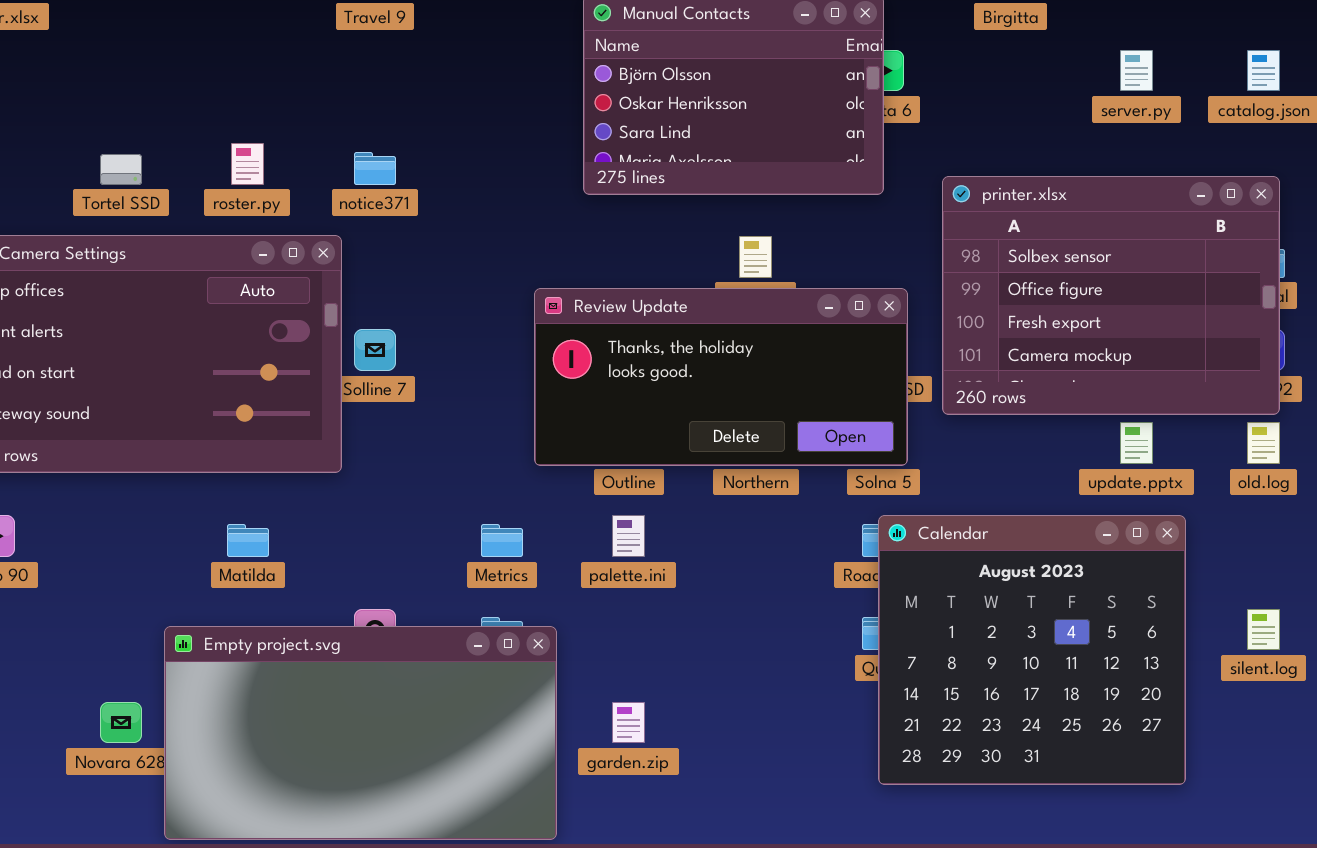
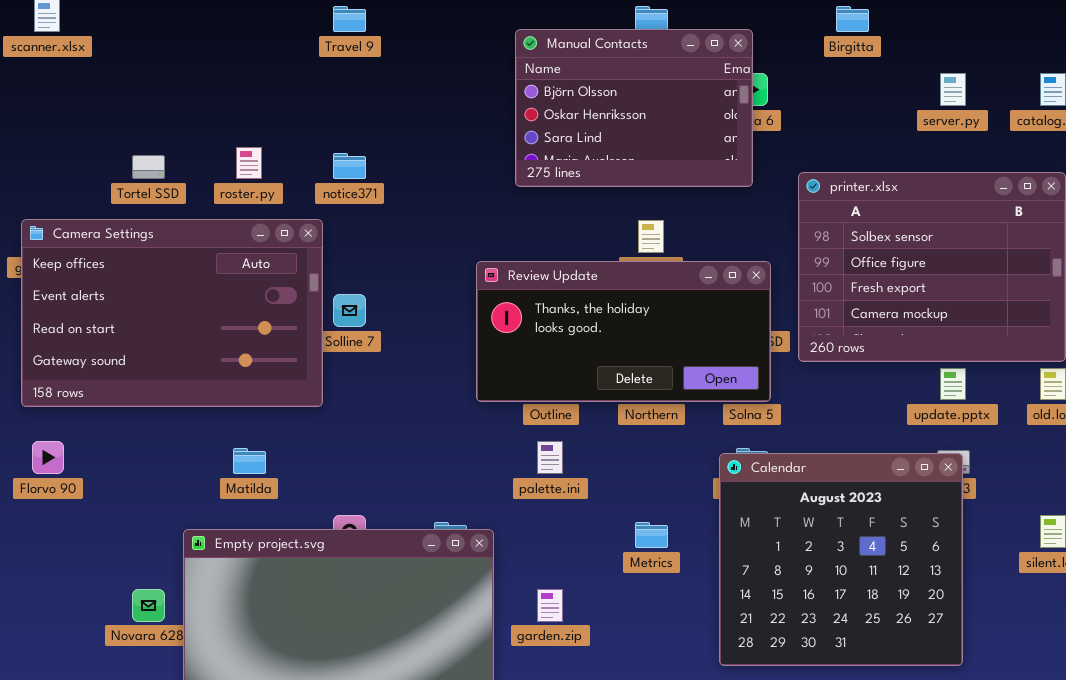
Calendar: [878,515,1186,785] -> [719,453,963,666], moved
Metrics: [481,524,523,557] -> [635,522,668,548], moved

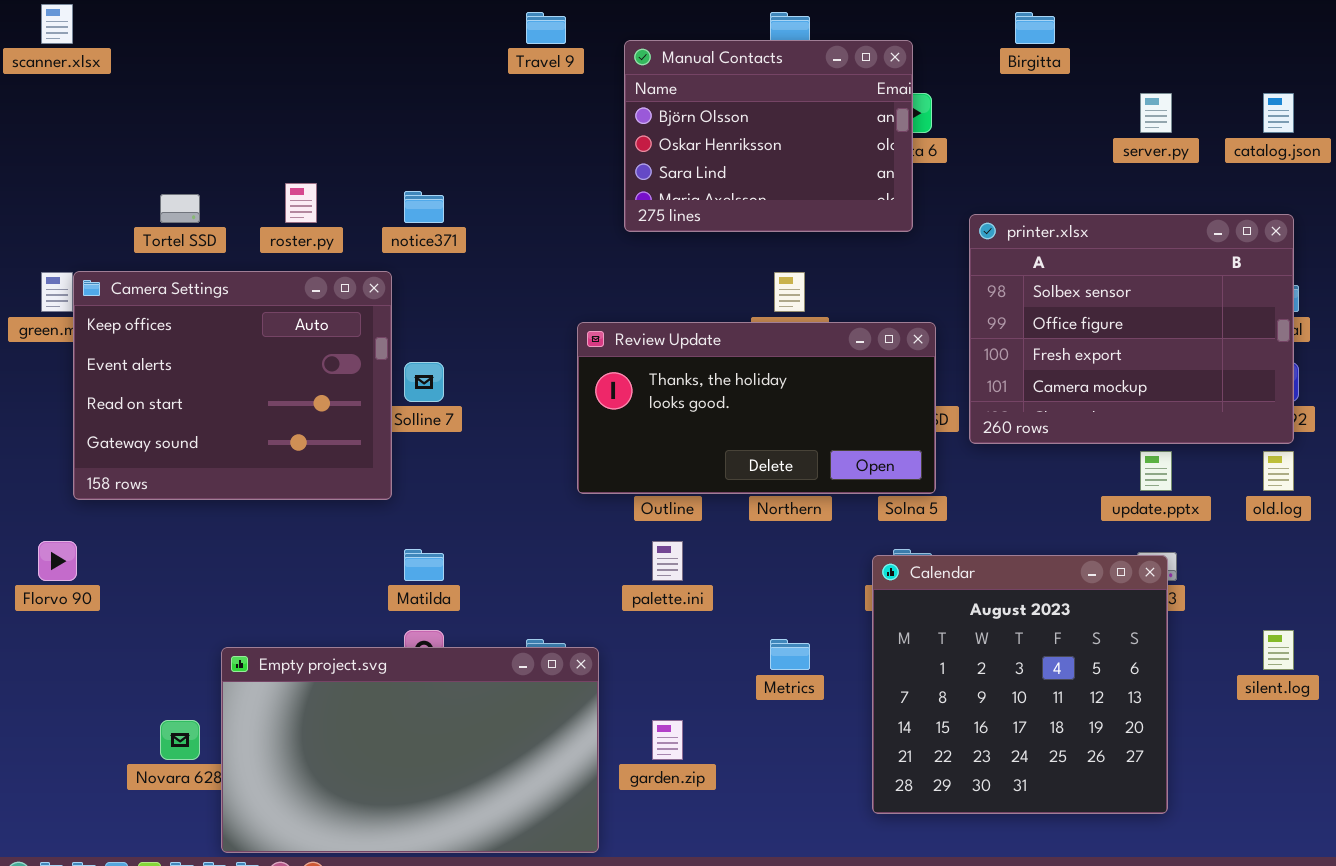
Travel 9: [333,6,366,32] -> [526,12,566,44], moved
Camera Settings: [21,219,323,407] -> [73,271,392,500], resized
Matilda: [233,448,266,474] -> [404,549,444,581], moved

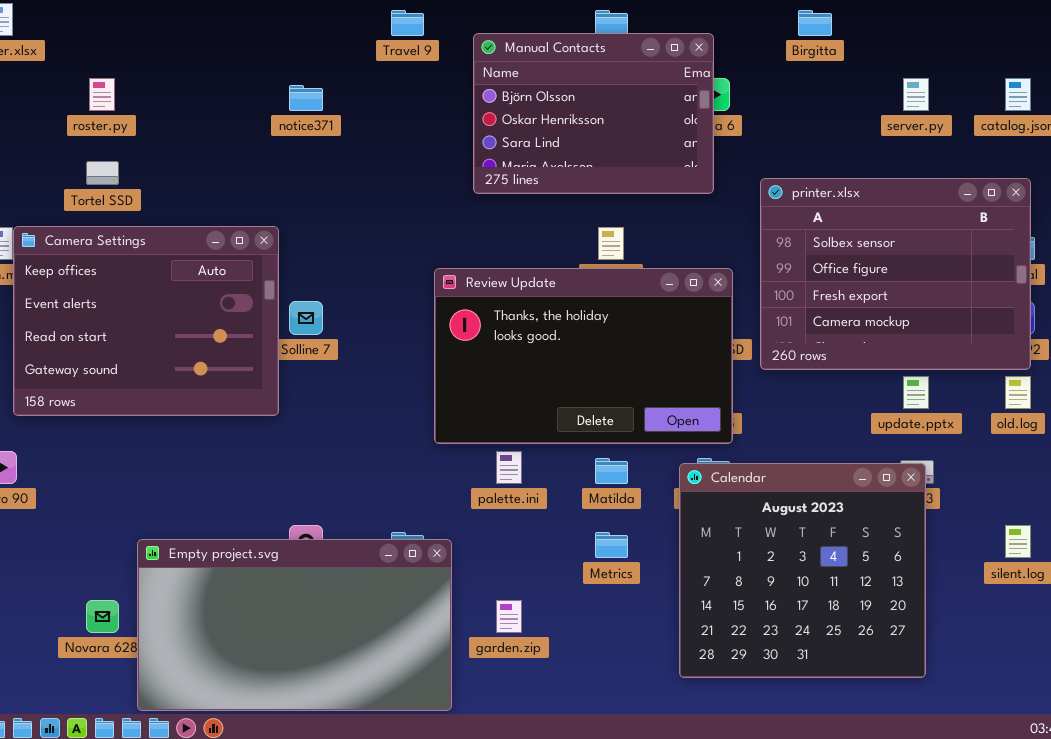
roster.py: [285,183,317,223] -> [89,78,115,111], moved
notice371: [404,191,444,223] -> [289,85,323,111], moved
Review Update: [577,322,936,494] -> [434,268,733,444], resized
Matilda: [404,549,444,581] -> [595,458,628,484], moved

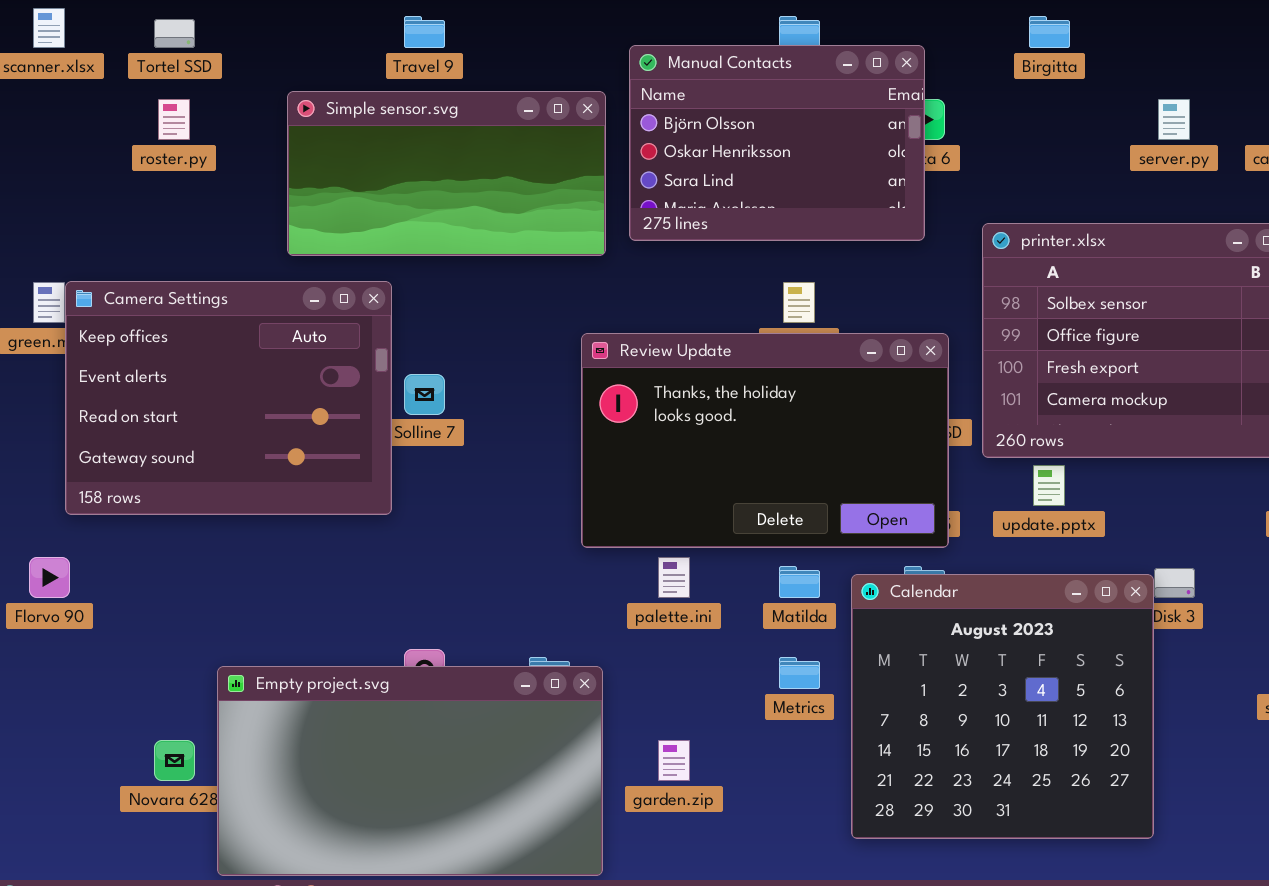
Travel 9: [391,10,424,36] -> [404,16,445,48], moved
Simple sensor.svg: none -> [287,91,606,256], opened
Tortel SSD: [86,161,119,185] -> [154,19,195,48], moved
update.pptx: [903,376,929,409] -> [1033,465,1065,506], moved
Calendar: [679,463,926,678] -> [851,574,1154,839], moved

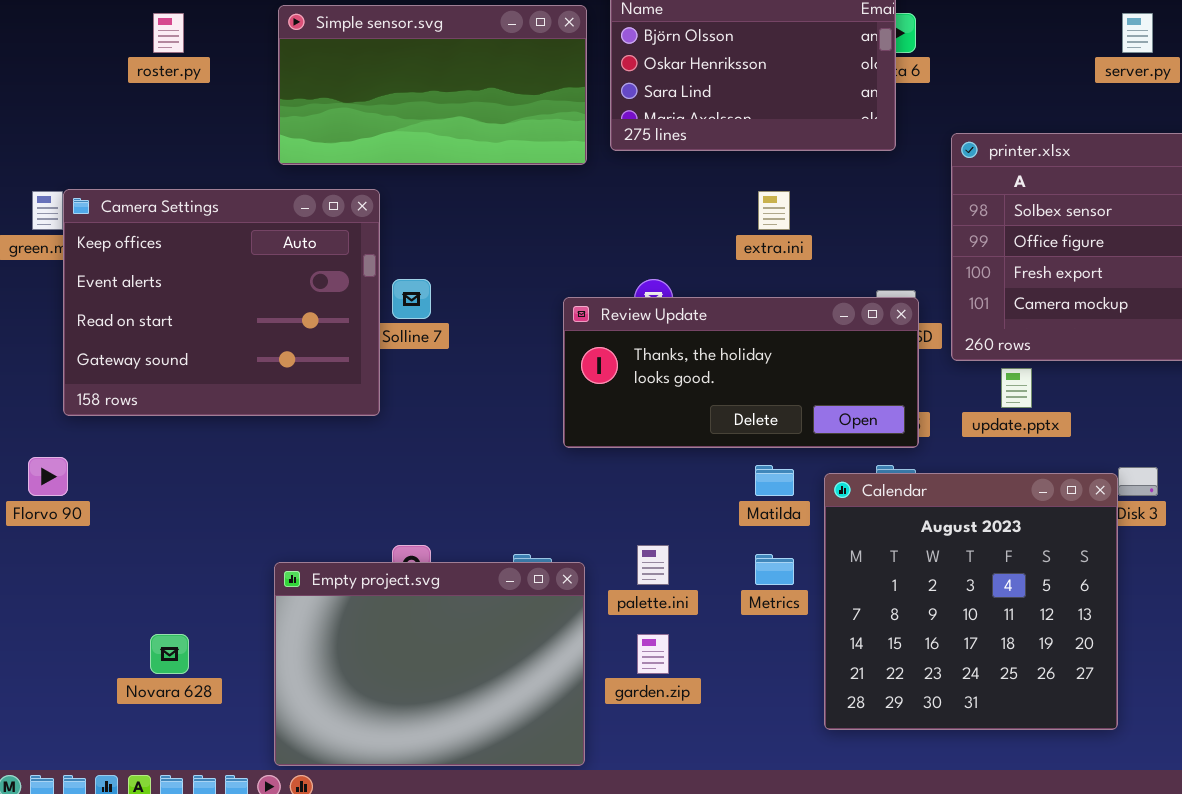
Review Update: [581,333,949,548] -> [563,297,919,448], resized
palette.ini: [658,557,690,598] -> [637,545,669,585], moved
Empty project.svg: [217,666,603,876] -> [274,562,585,766], resized

